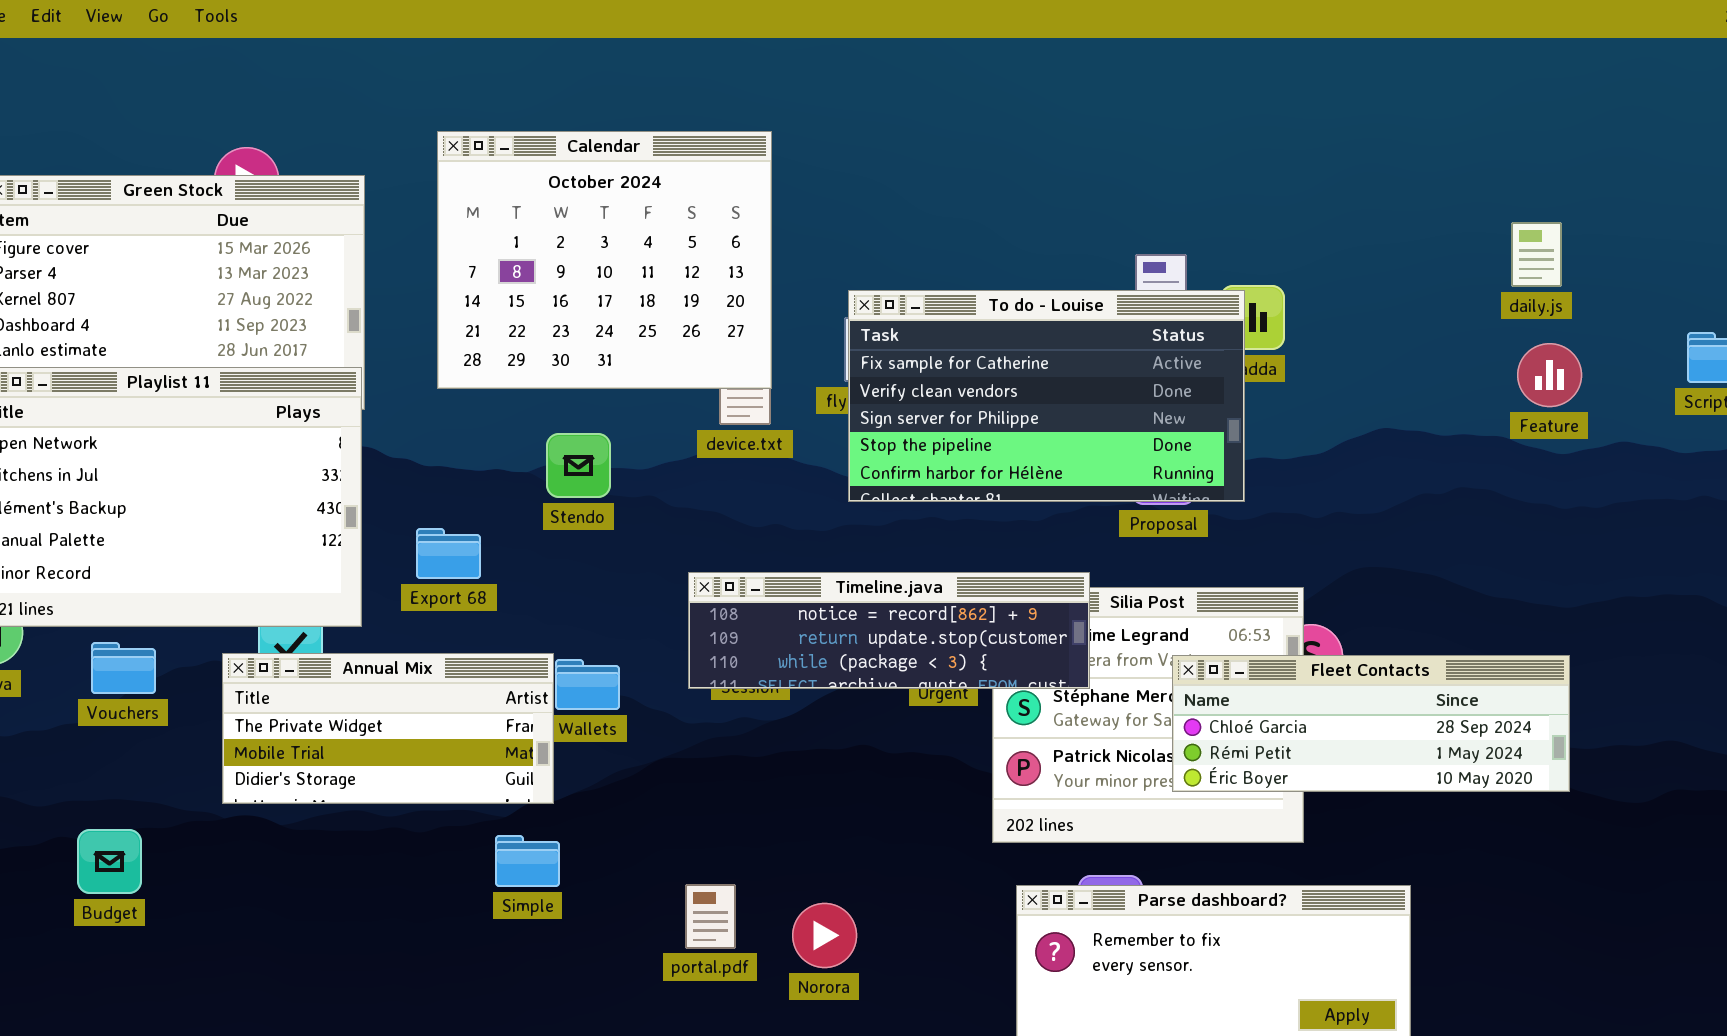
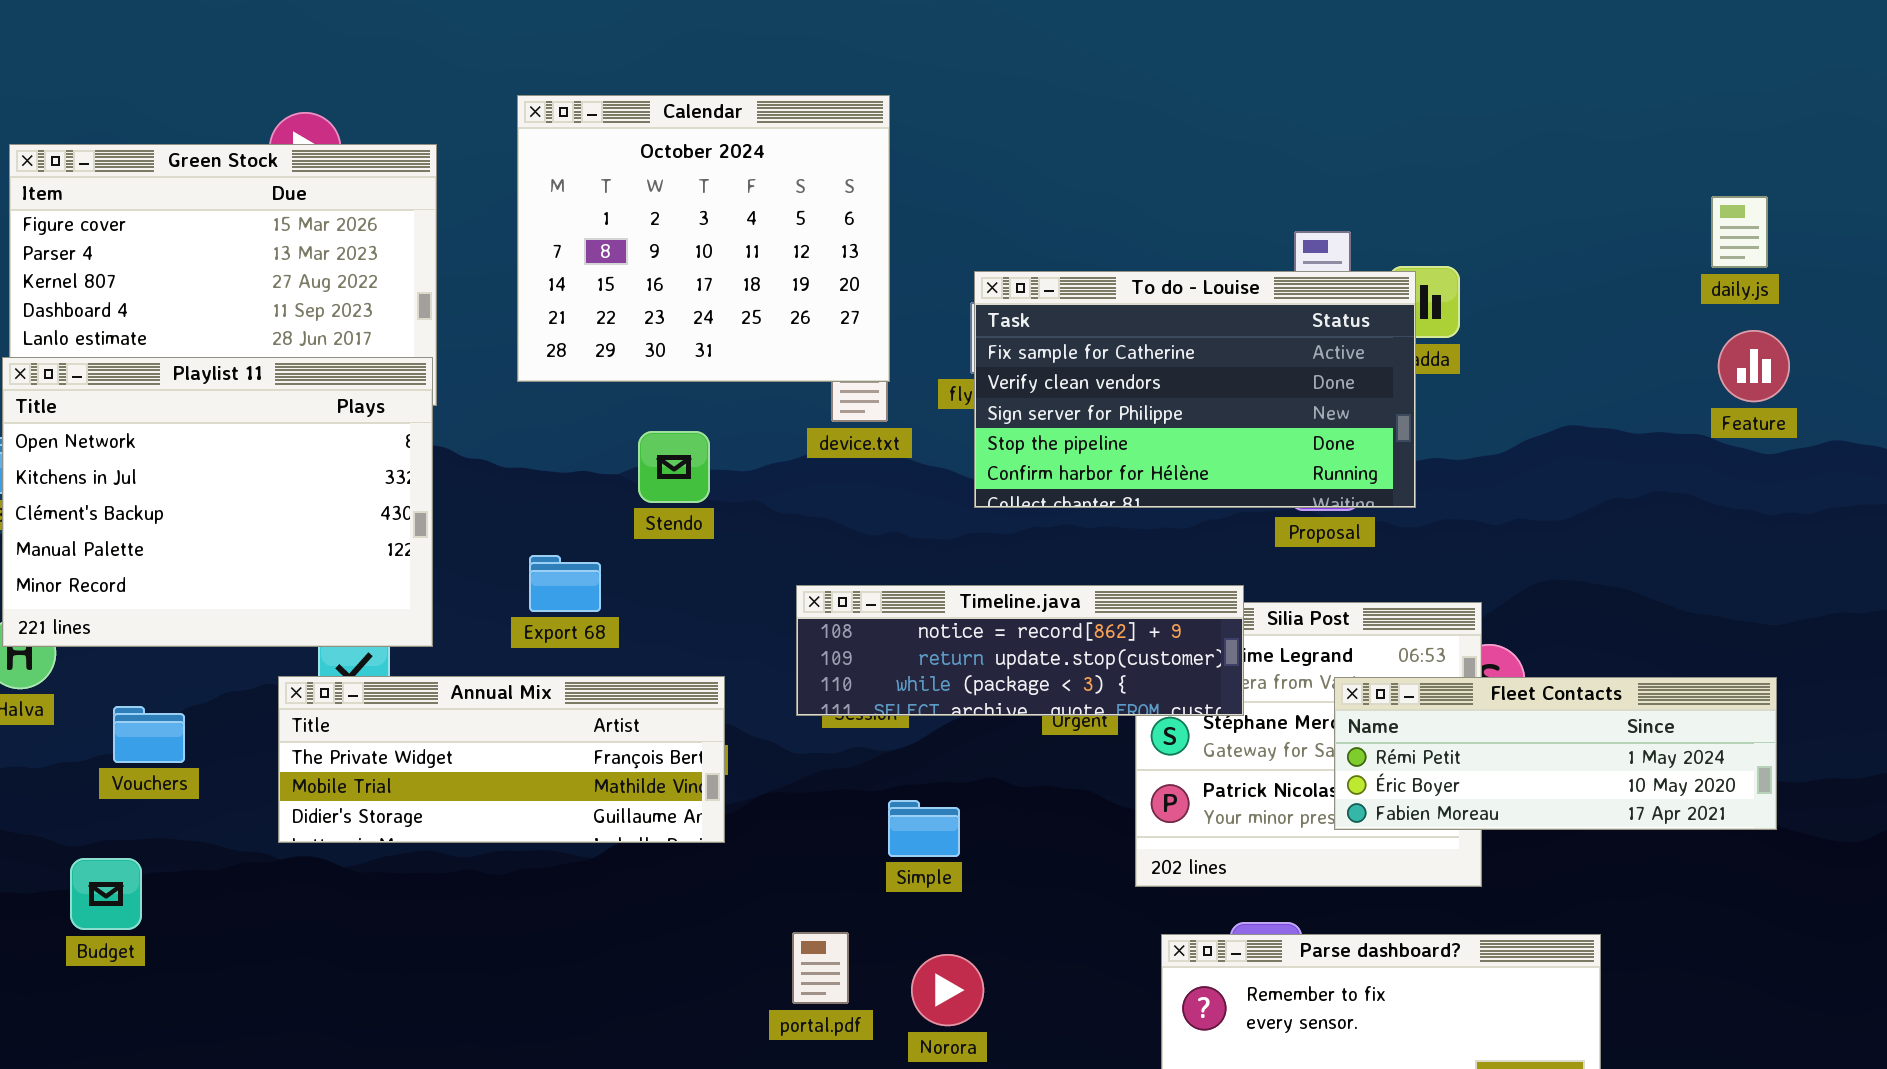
Export 68: [416,528,481,579] -> [529,555,601,612], moved
Vouchers: [91,642,156,694] -> [113,706,185,763], moved
Annual Mix: [222,653,554,804] -> [278,676,725,843], resized
Fleet Contacts: [1172,655,1570,792] -> [1334,677,1777,830], scrolled down 1 row
Budget: [77,829,142,894] -> [70,858,142,930], moved
Simple: [495,835,560,887] -> [888,800,960,857], moved

